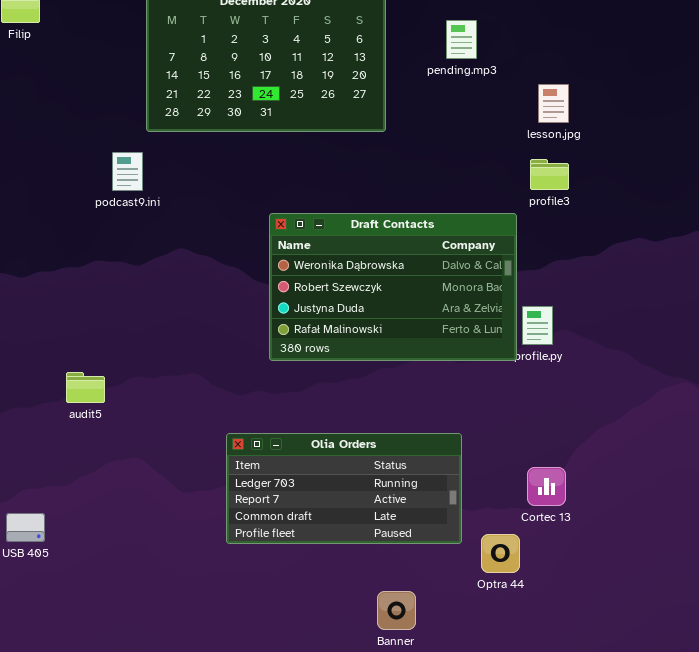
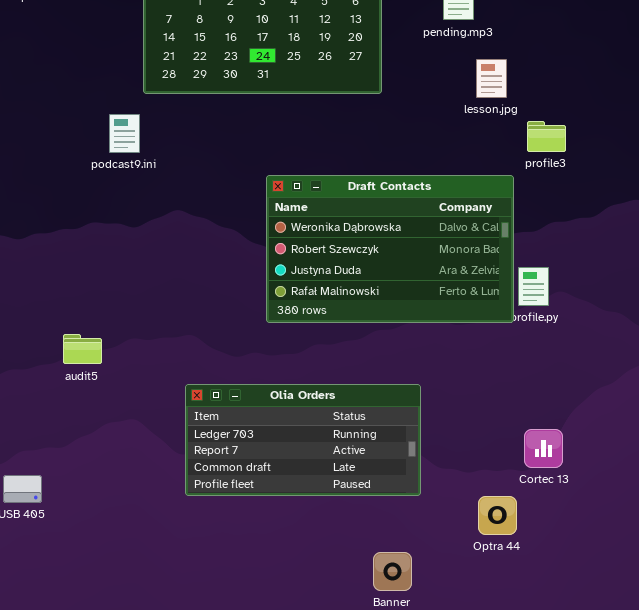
lesson.jpg: [538,84,569,123] -> [476,59,507,98], moved
Olia Orders: [226,433,462,544] -> [185,384,421,496], moved

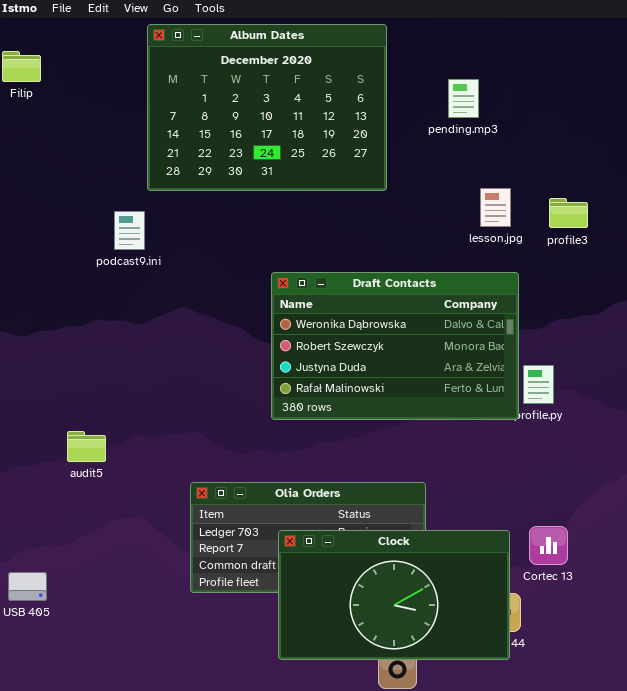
lesson.jpg: [476,59,507,98] -> [480,188,511,227], moved
profile3: [527,121,566,152] -> [549,198,588,228], moved
Clock: none -> [278,530,510,660], opened

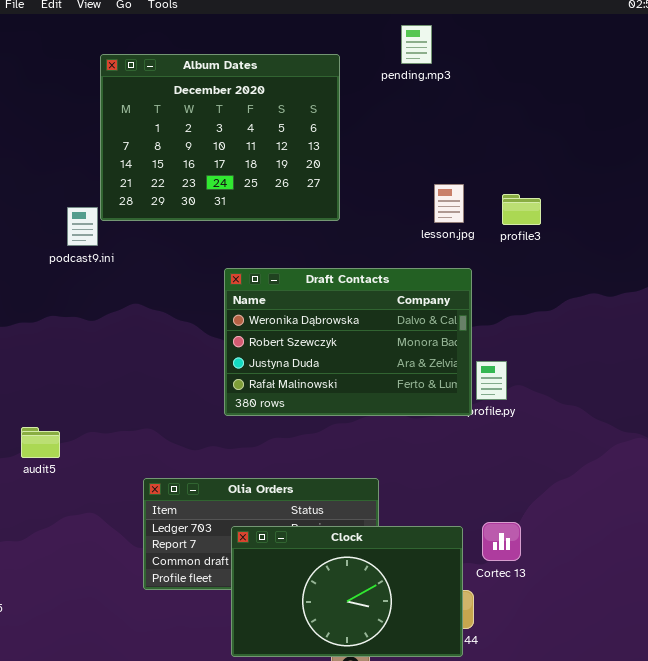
Album Dates: [147,24,387,191] -> [100,54,340,221], moved
pending.mp3: [448,79,479,118] -> [401,25,432,64], moved

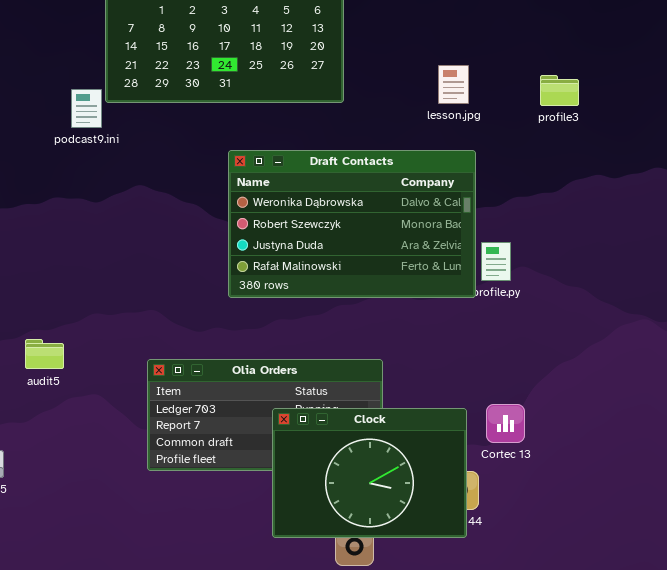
profile3: [502,194,541,225] -> [540,75,579,106], moved
audit5: [21,427,60,458] -> [25,339,64,369], moved
Clock: [231,526,463,657] -> [272,408,467,538], resized

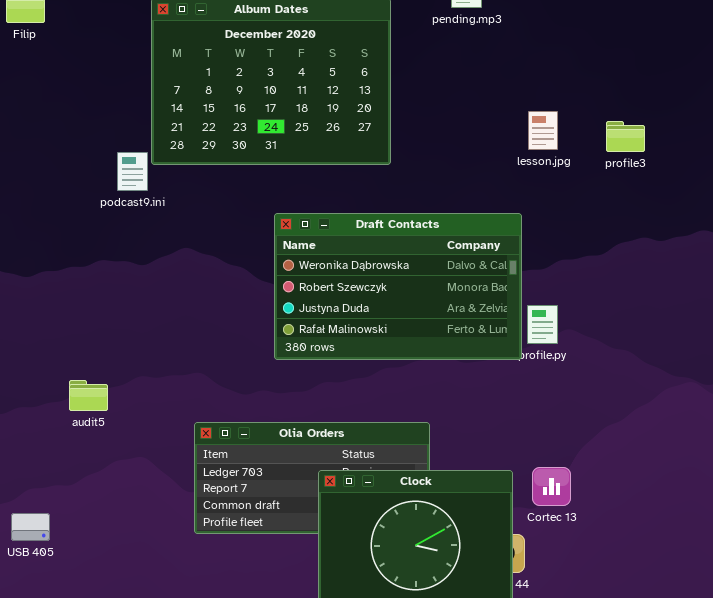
lesson.jpg: [438,65,469,104] -> [528,111,558,150], moved
profile3: [540,75,579,106] -> [606,121,645,152], moved
audit5: [25,339,64,369] -> [69,380,108,411], moved

